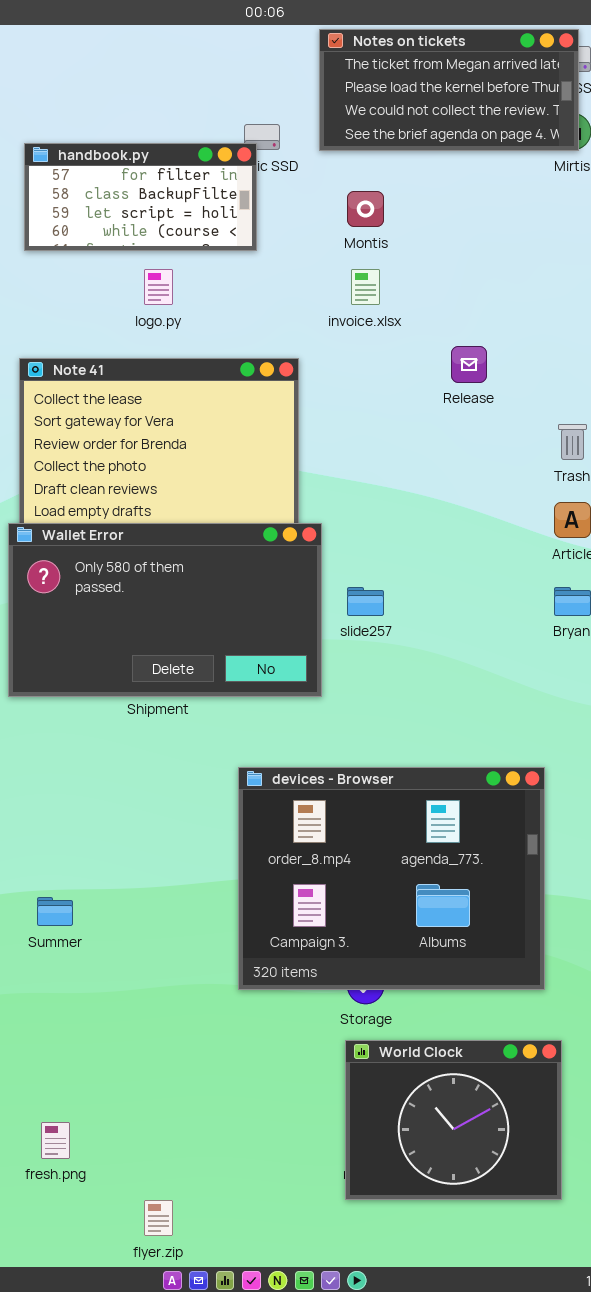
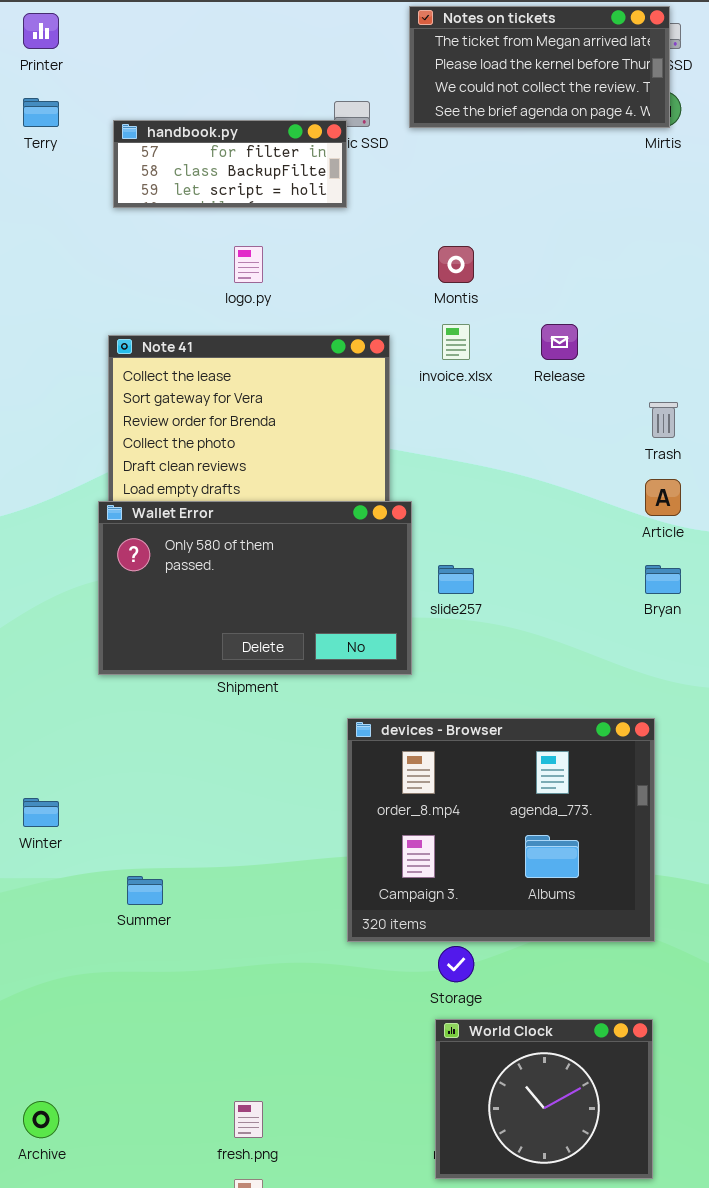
handbook.py: [24,143,257,251] -> [113,120,347,208], resized
Montis: [347,191,384,227] -> [438,246,474,283], moved
invoice.xlsx: [351,269,380,305] -> [442,324,470,360], moved
devices - Browser: [238,767,545,990] -> [347,718,655,942], moved
fresh.png: [41,1122,70,1159] -> [234,1101,263,1138], moved

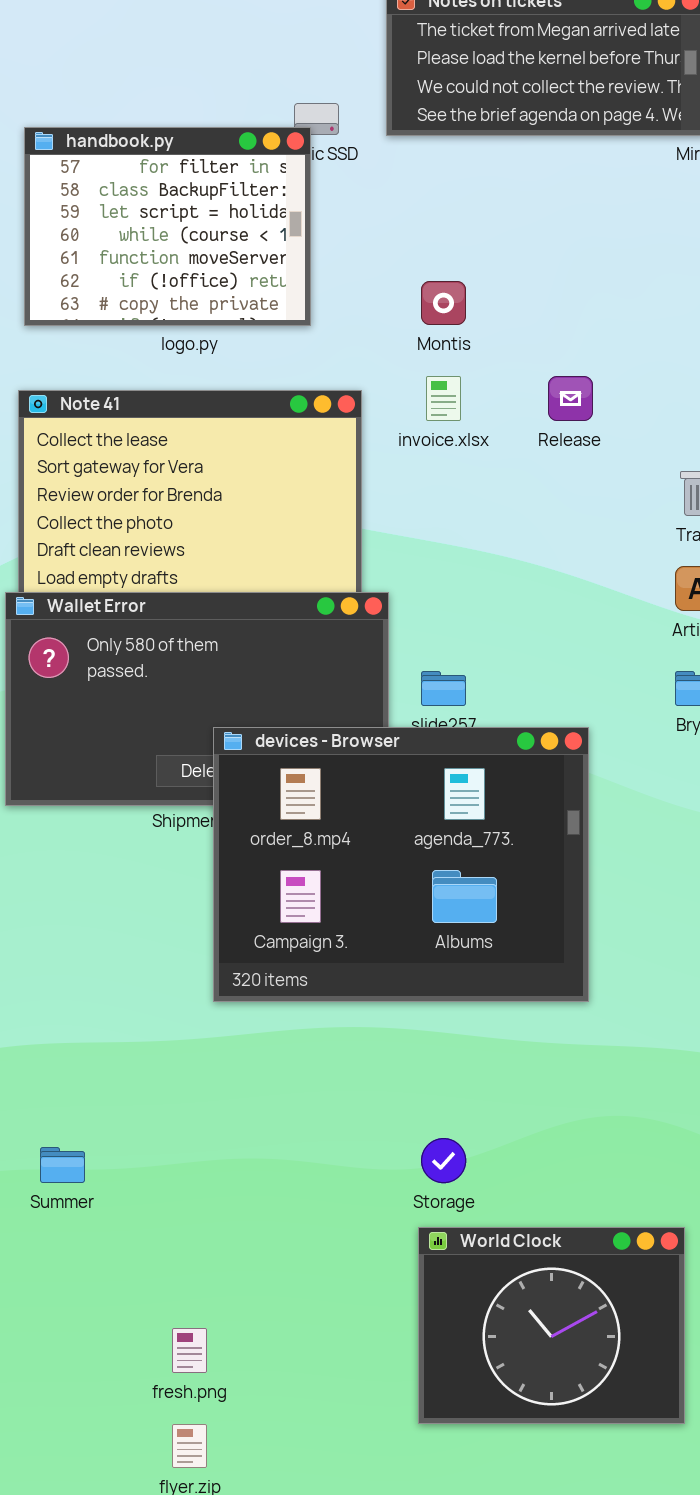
handbook.py: [113,120,347,208] -> [24,127,311,326], resized
devices - Browser: [347,718,655,942] -> [213,727,589,1002], moved
Summer: [127,876,163,905] -> [40,1147,85,1183], moved

